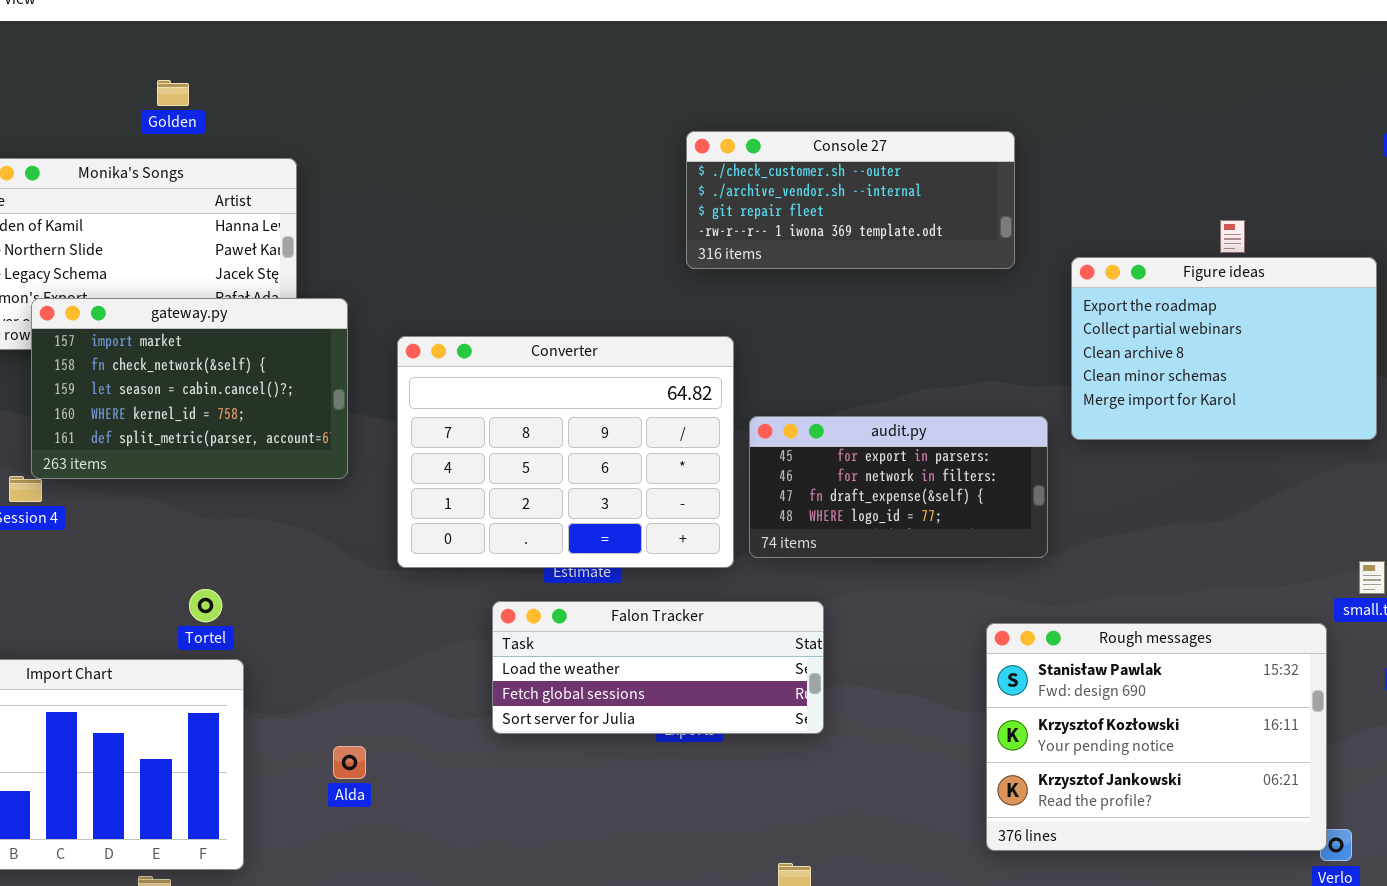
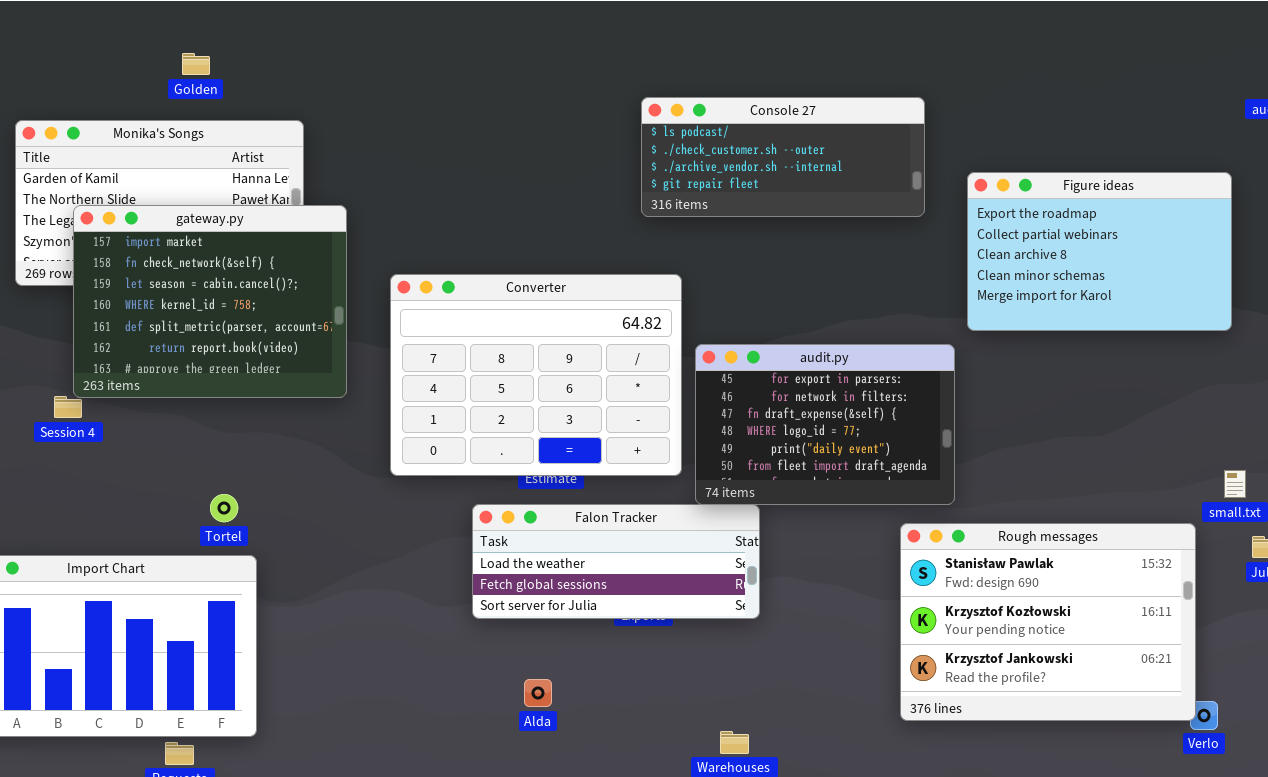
Console 27: [686,131,1015,269] -> [641,97,925,217], scrolled up 1 row
Figure ideas: [1071,257,1377,440] -> [967,172,1232,331], moved
gateway.py: [31,298,348,479] -> [73,205,347,398], resized
audit.py: [749,416,1048,558] -> [695,344,955,505], resized
Alda: [333,746,366,779] -> [524,679,552,707], moved

